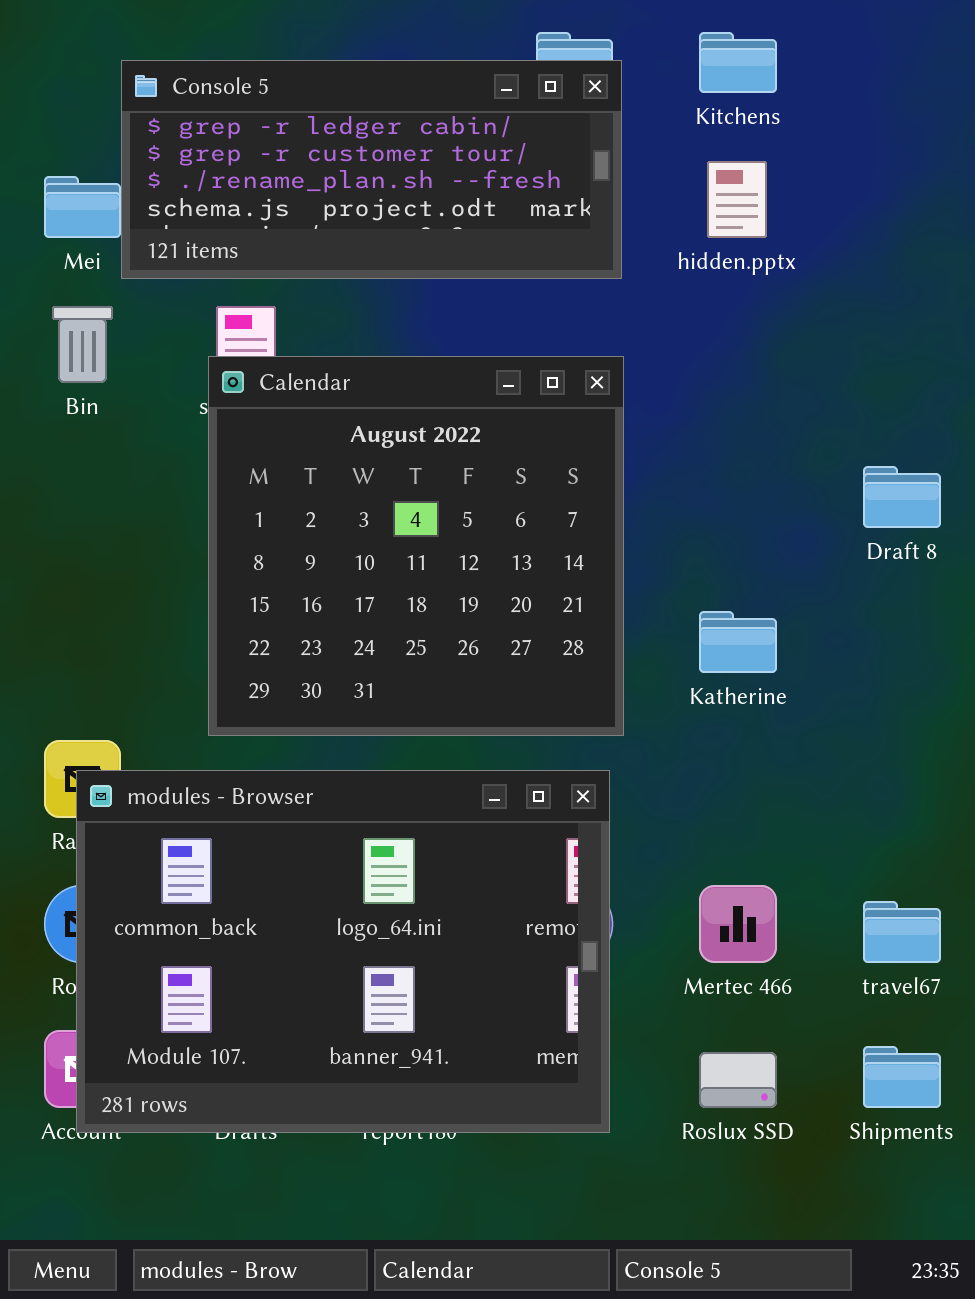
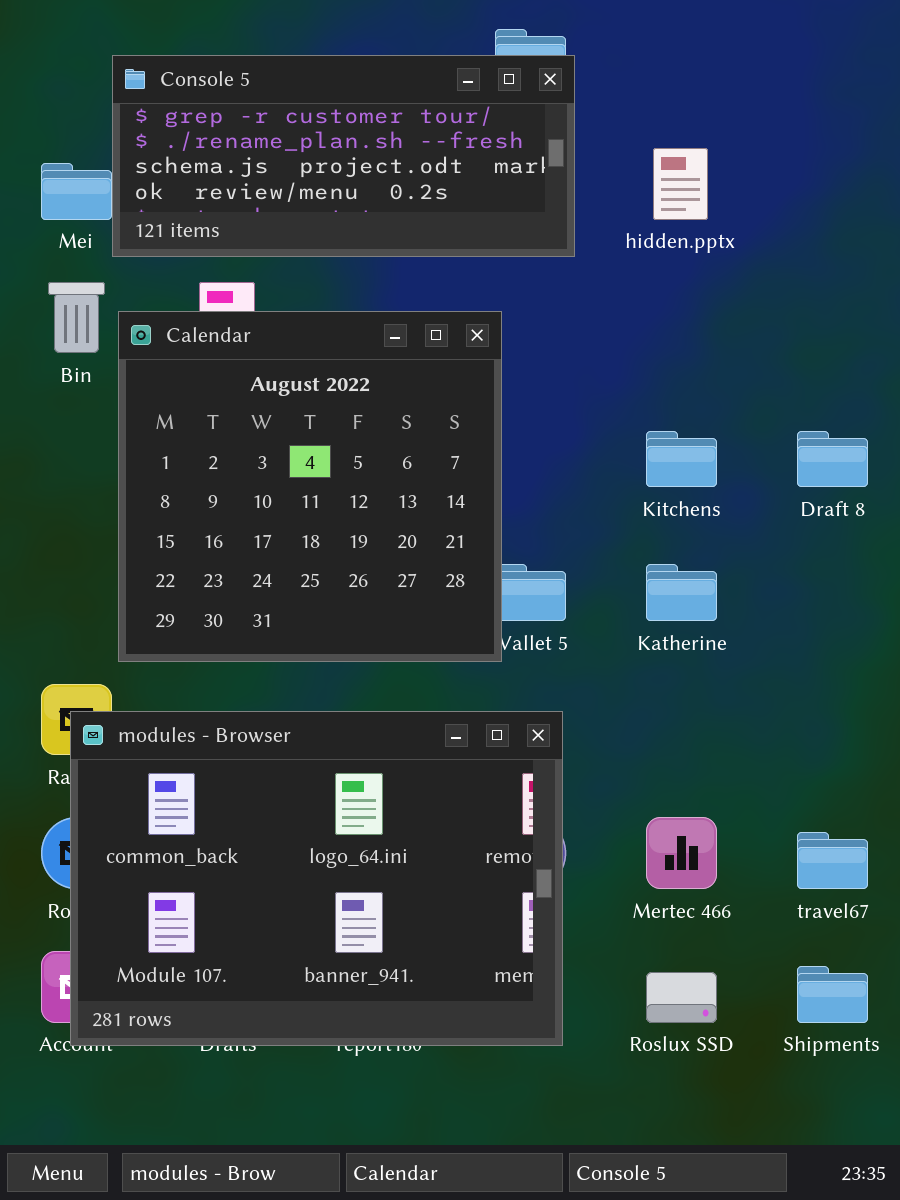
Kitchens: [699,32,777,93] -> [646,431,717,487], moved
Console 5: [121,60,622,279] -> [112,55,575,257], scrolled down 1 row
Calendar: [208,356,624,736] -> [118,311,502,662], moved

